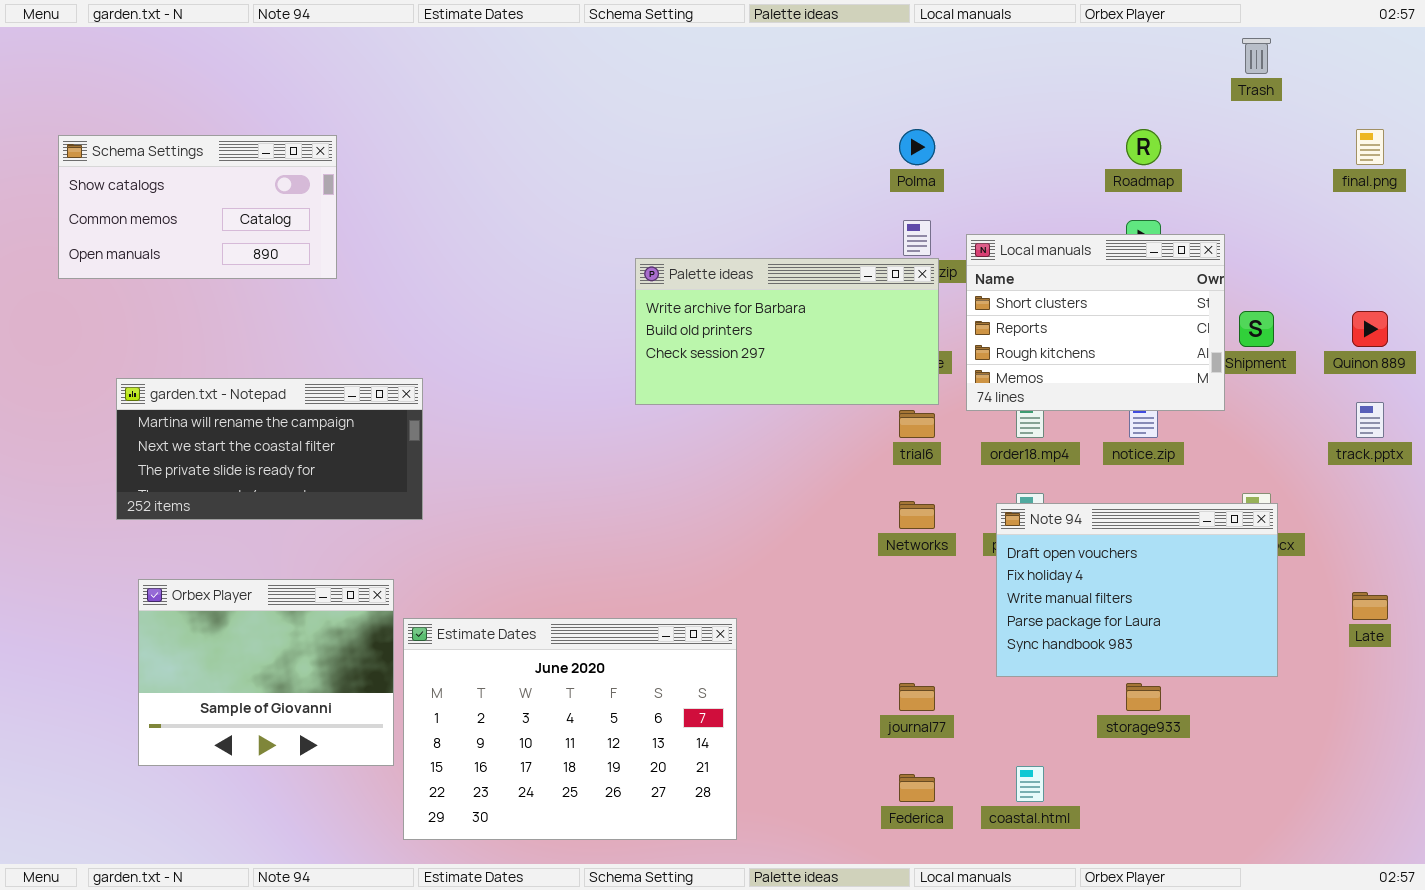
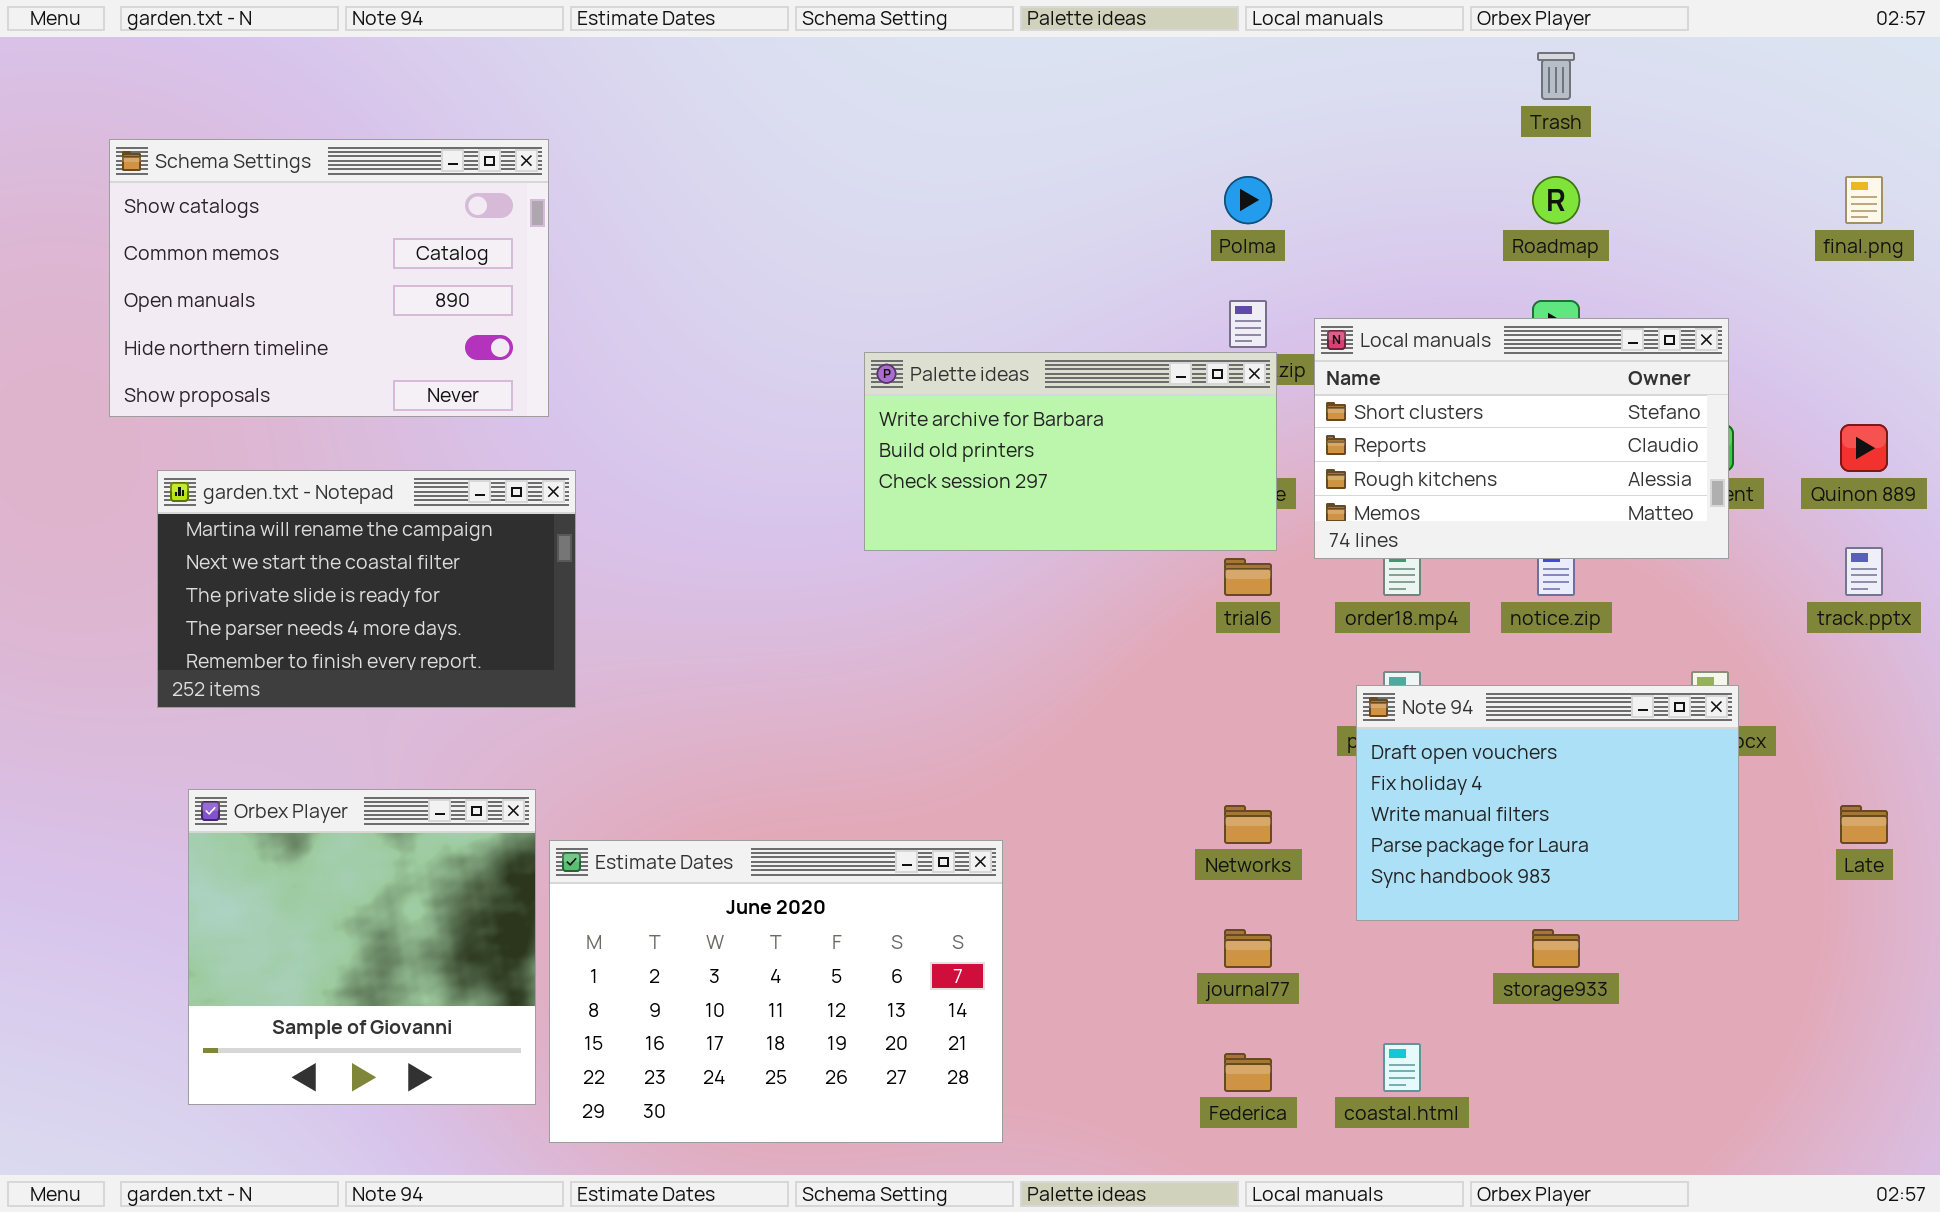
Trash: [1242,38,1271,74] -> [1537,52,1575,100], moved
Schema Settings: [58,135,337,279] -> [109,139,549,417], moved, resized
Local manuals: [966,234,1225,411] -> [1314,318,1729,559], resized
garden.txt - Notepad: [116,378,423,520] -> [157,470,576,708], resized
Networks: [899,501,935,529] -> [1224,805,1272,844], moved
Orbex Player: [138,579,394,766] -> [188,789,536,1105], resized

